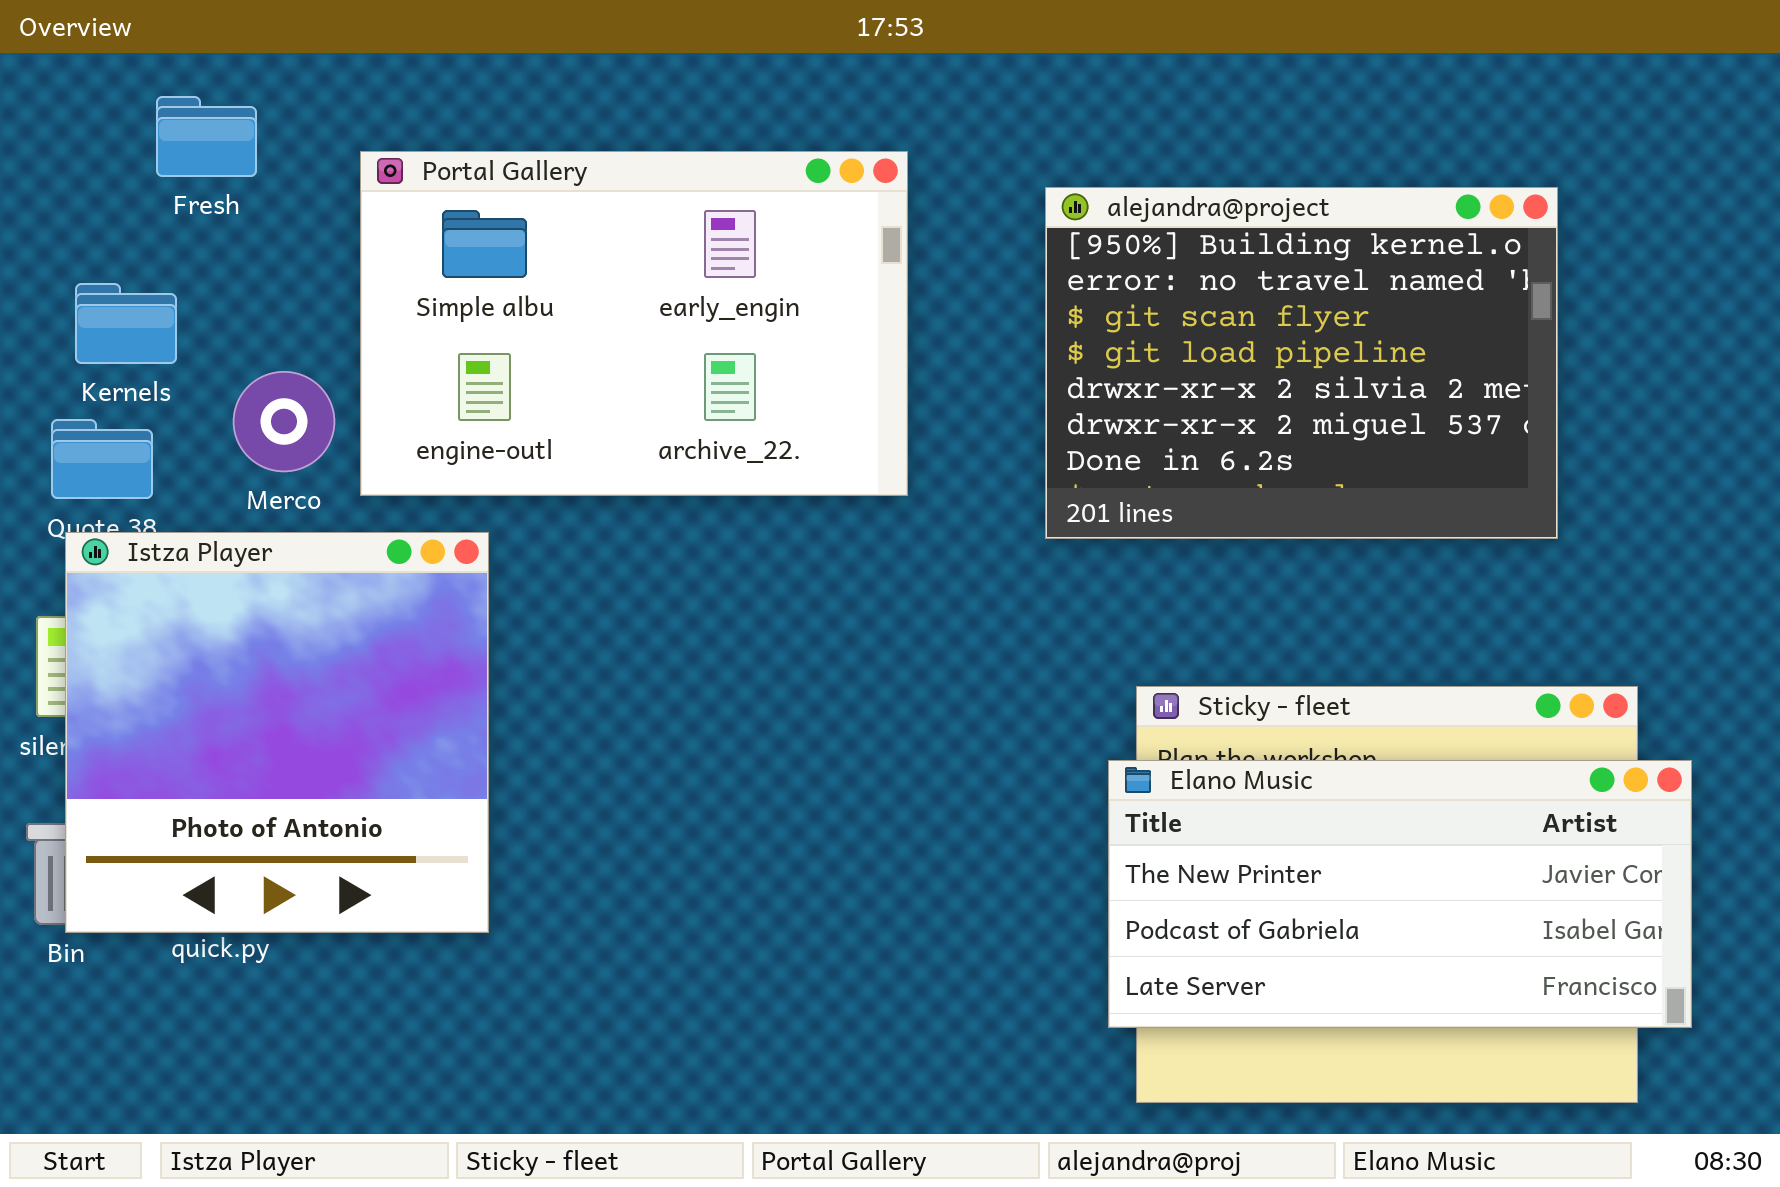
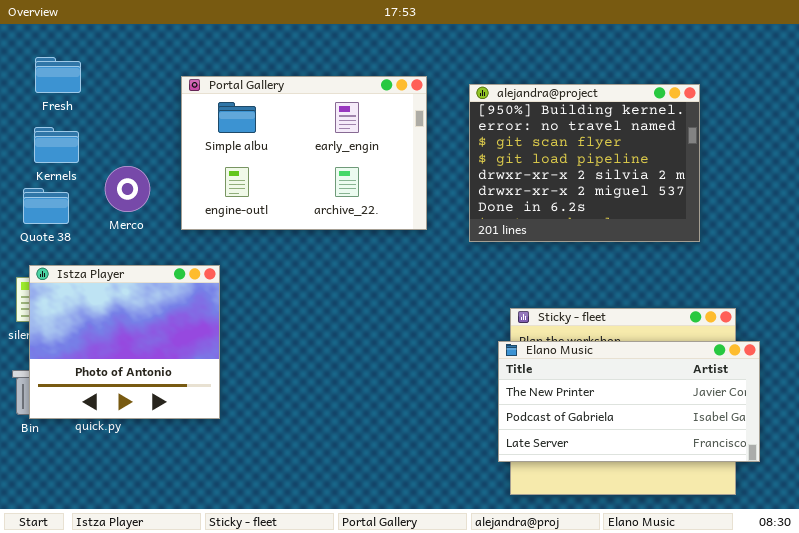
Fresh: [156,96,257,177] -> [35,57,81,93], moved
Portal Gallery: [360,151,908,496] -> [181,76,427,230], moved
Istza Player: [65,532,489,933] -> [29,265,220,419], resized

